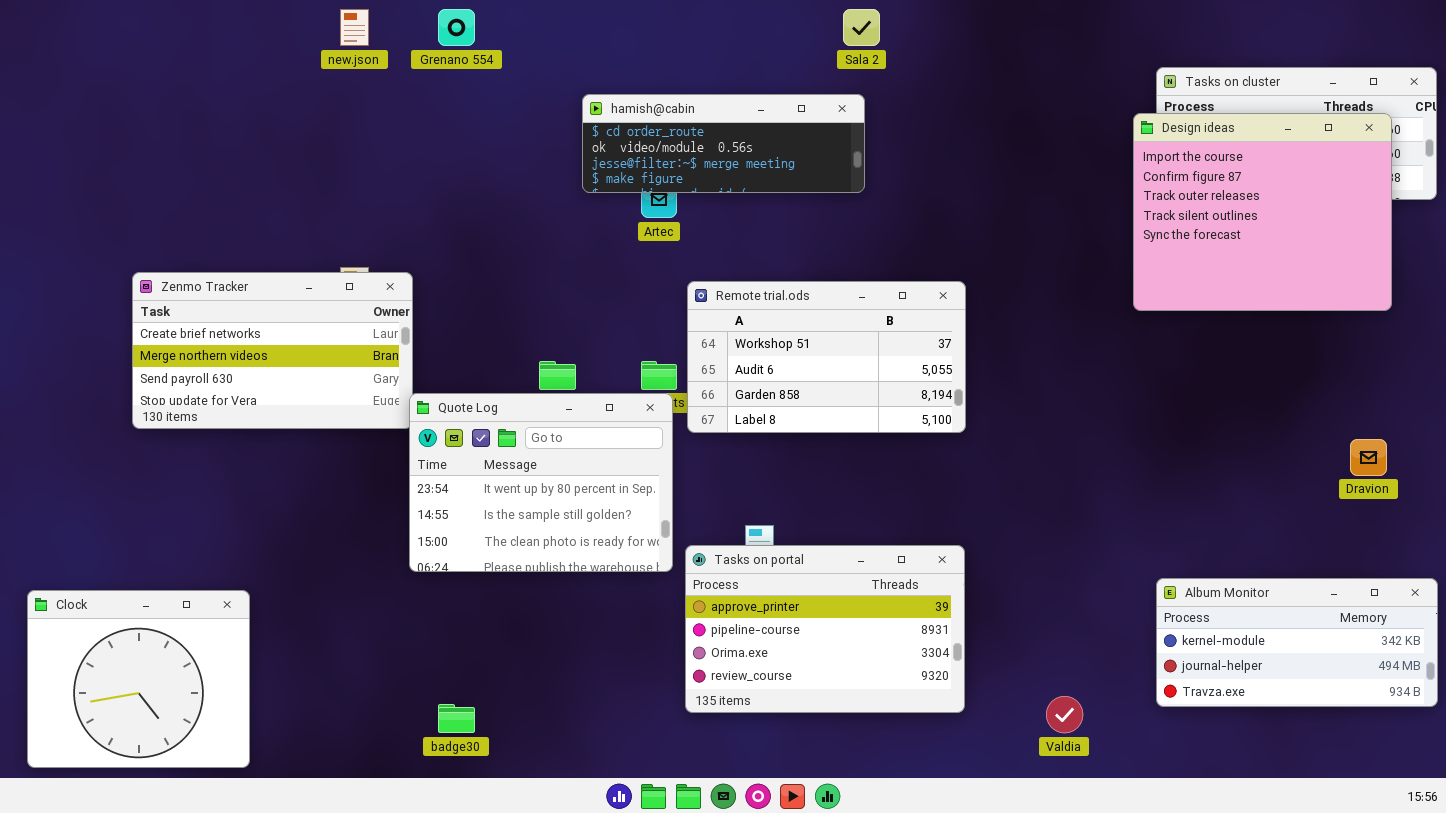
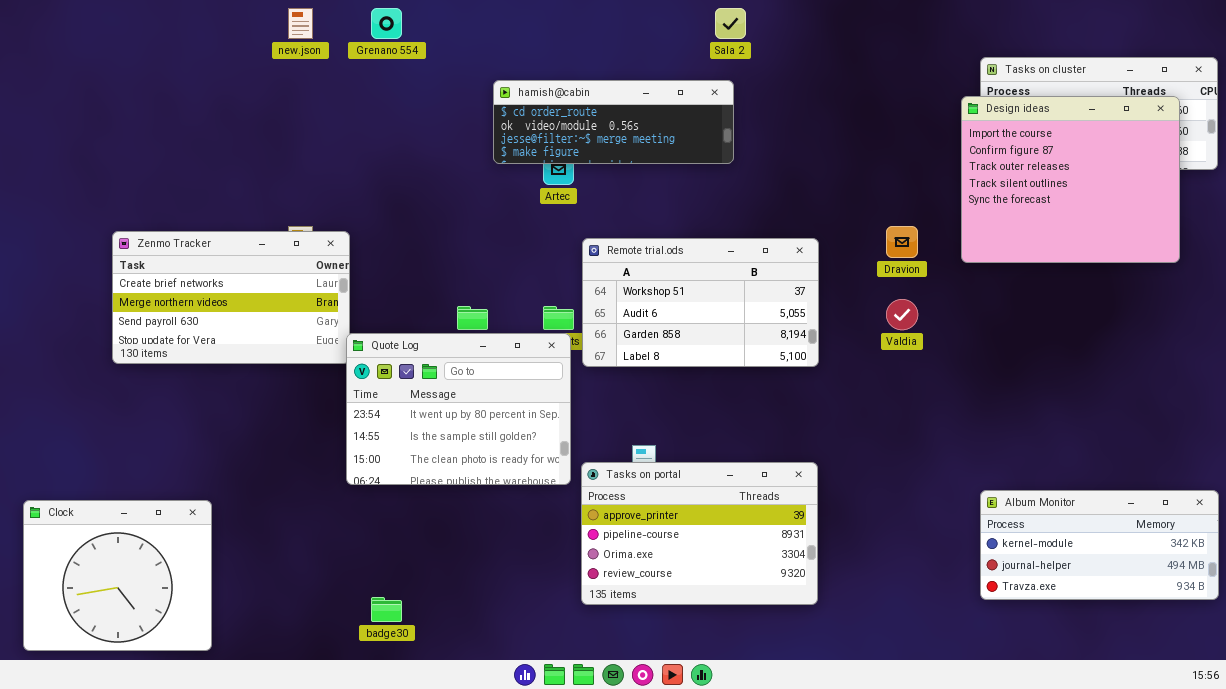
Dravion: [1350,439,1387,476] -> [886,226,918,258], moved
Valdia: [1046,696,1083,733] -> [886,299,918,330], moved

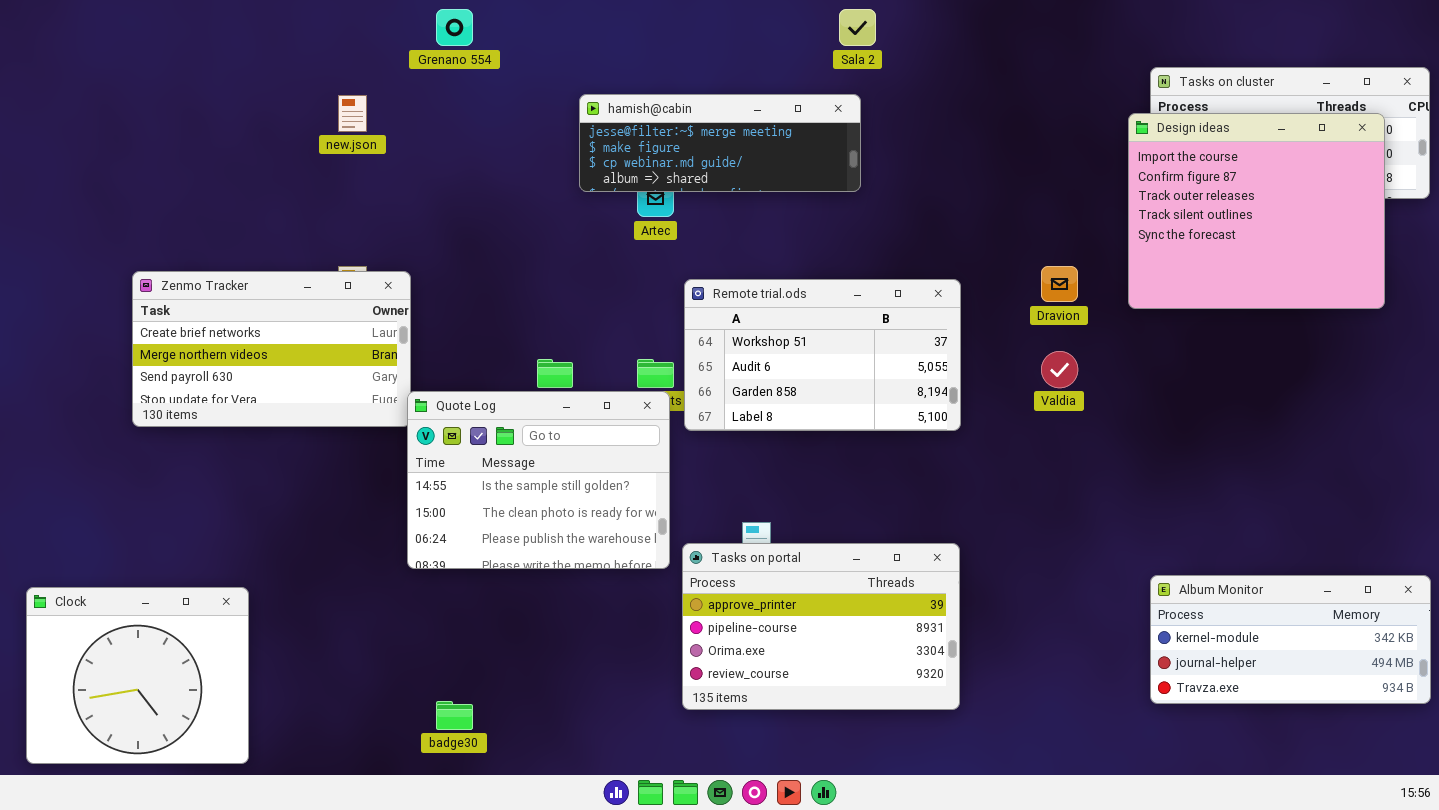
new.json: [288,8,313,39] -> [338,95,367,132], moved
hamish@cabin: [493,80,734,164] -> [579,94,861,192], scrolled down 2 rows
Quote Log: [346,333,571,485] -> [407,391,670,569], scrolled down 1 row

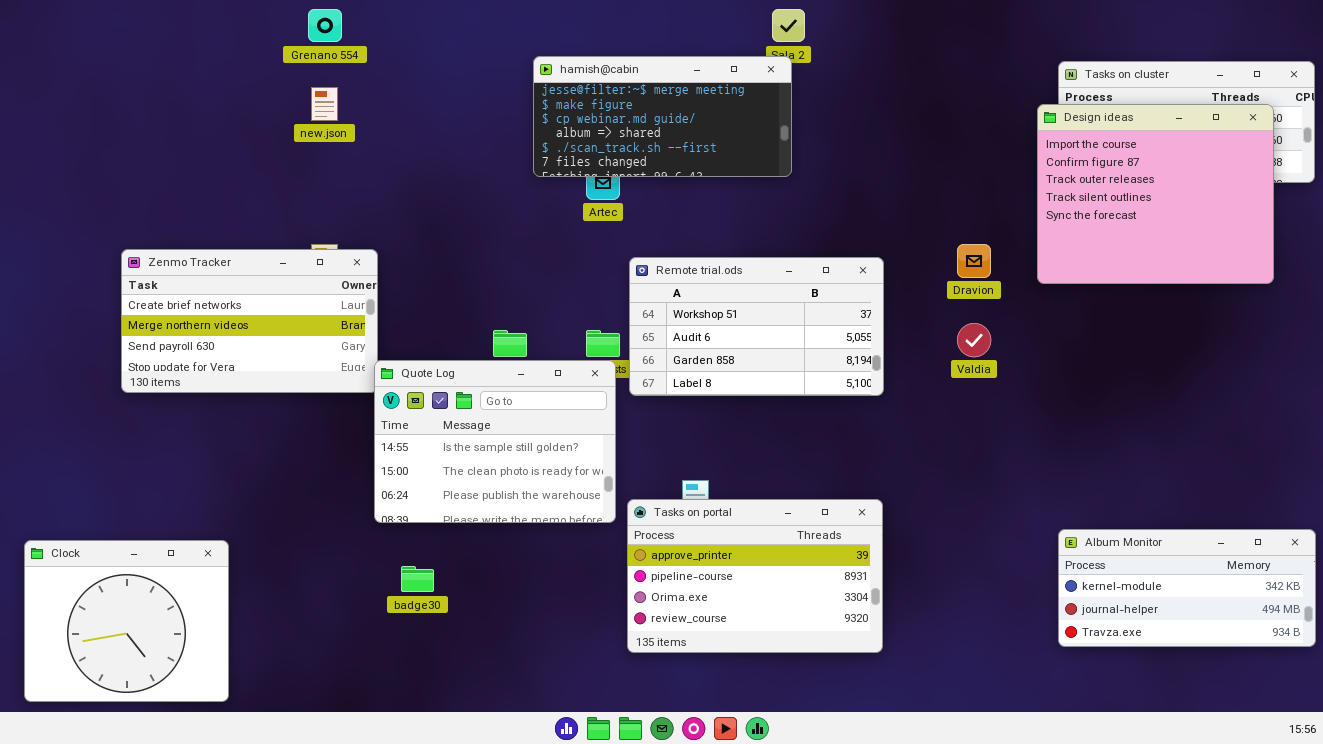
Grenano 554: [436,9,473,46] -> [308,9,342,42], moved
hamish@cabin: [579,94,861,192] -> [533,56,792,177], resized
badge30: [436,701,473,730] -> [401,566,434,592], moved

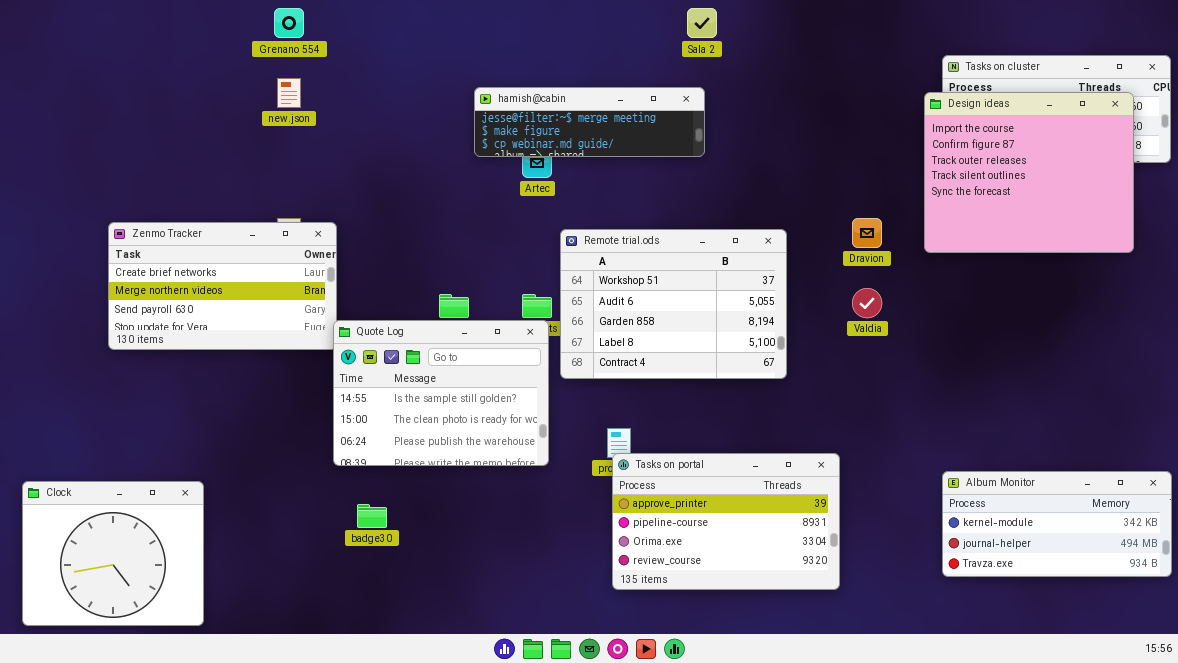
hamish@cabin: [533,56,792,177] -> [474,87,705,157], resized
Remote trial.ods: [629,257,884,396] -> [560,229,787,379], resized
Tasks on portal: [627,499,883,653] -> [612,453,840,590], moved

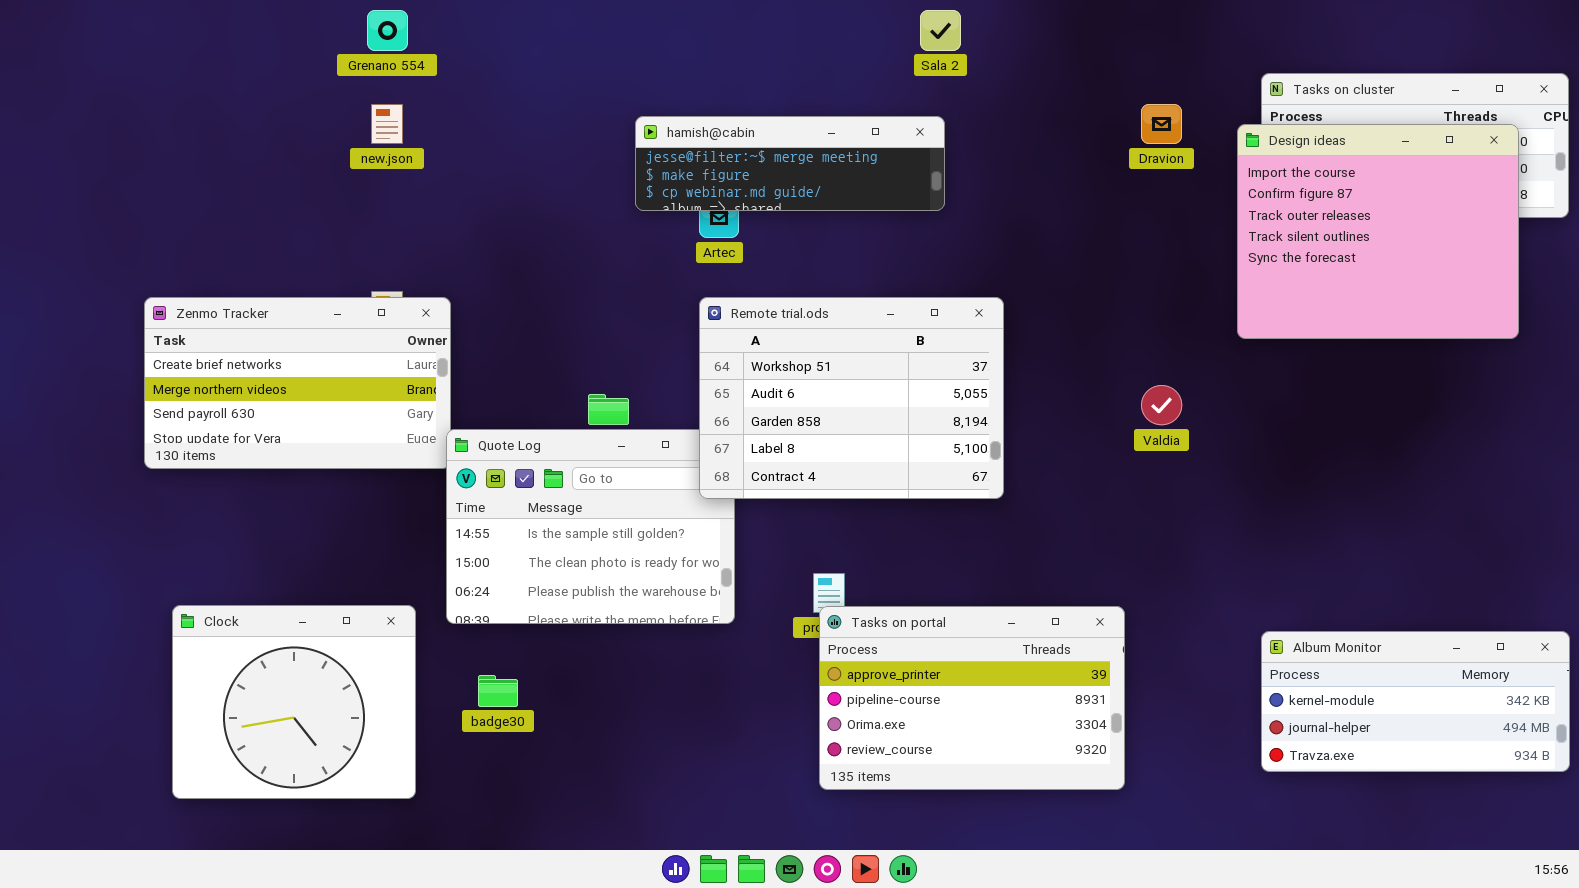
Dravion: [852,218,882,248] -> [1141,104,1182,144], moved
Remote trial.ods: [560,229,787,379] -> [699,297,1004,499], moved
Clock: [22,481,204,626] -> [172,605,416,799], moved

